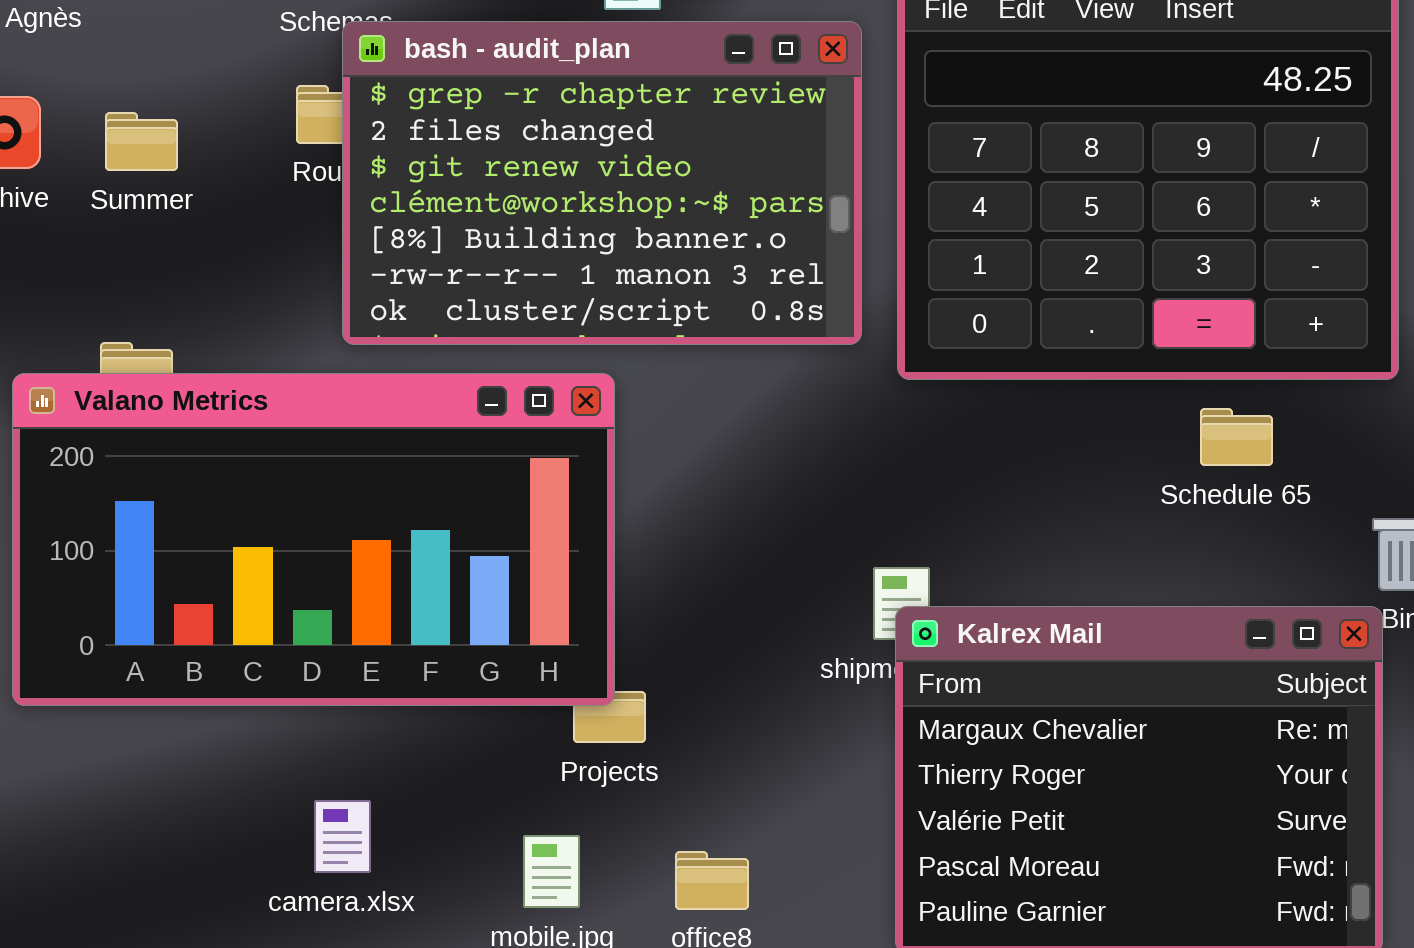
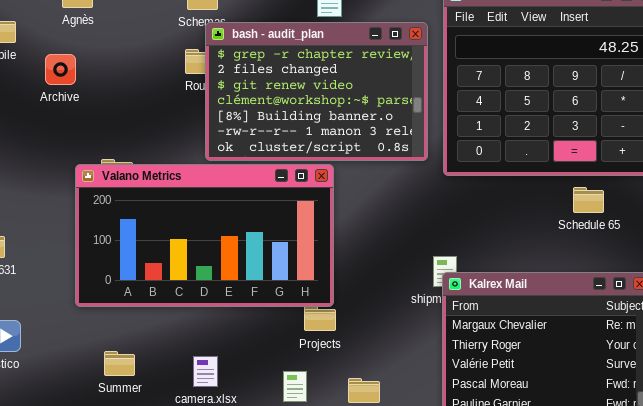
Summer: [105,112,178,171] -> [104,351,135,376], moved
Valano Metrics: [12,373,615,706] -> [75,164,334,307], moved

